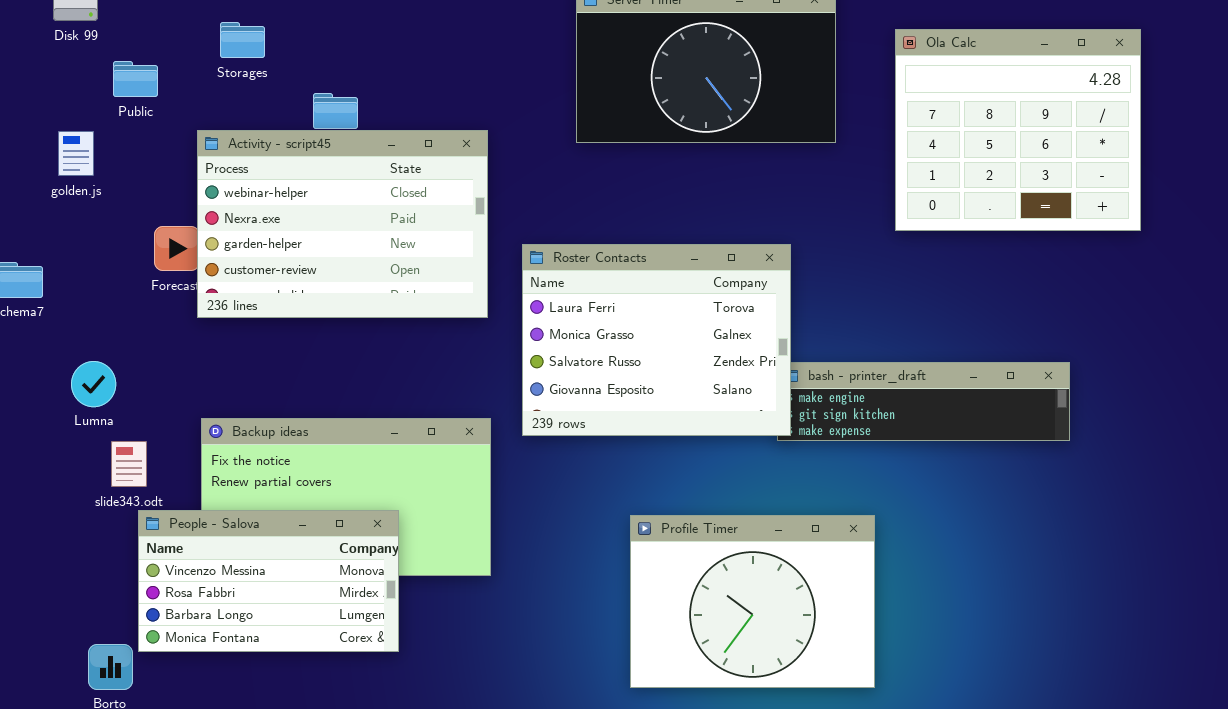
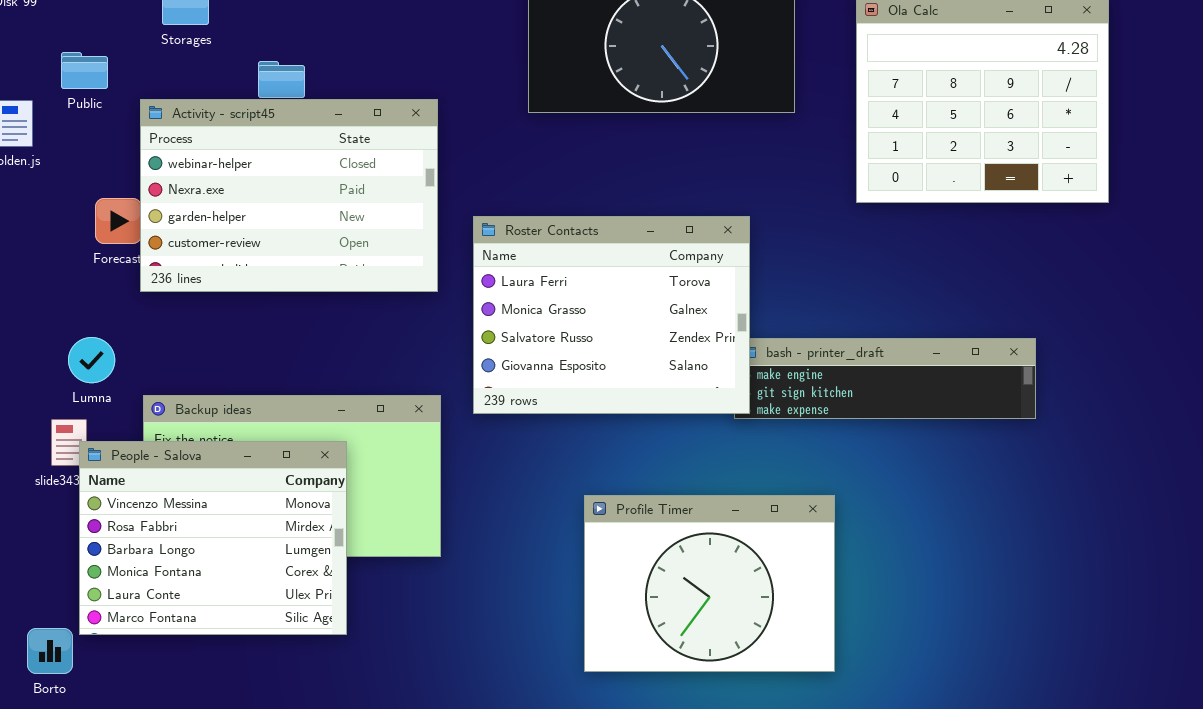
Public: [113,61,158,97] -> [61,52,108,89], moved
Lumna: [71,361,116,407] -> [68,337,115,383], moved
People - Salova: [138,510,399,652] -> [79,441,347,635], resized

